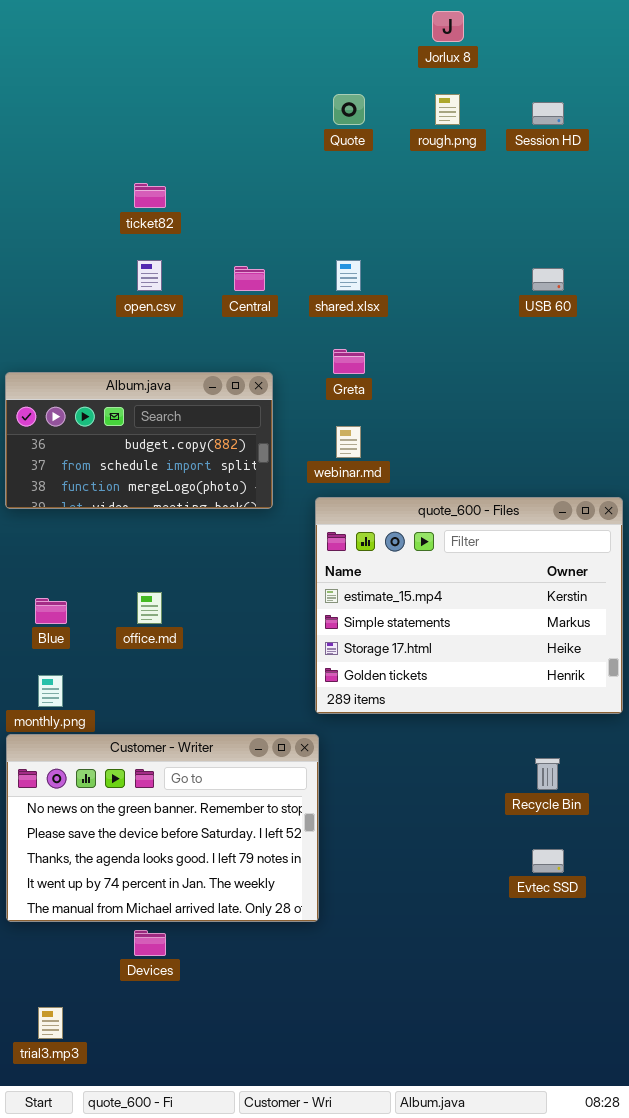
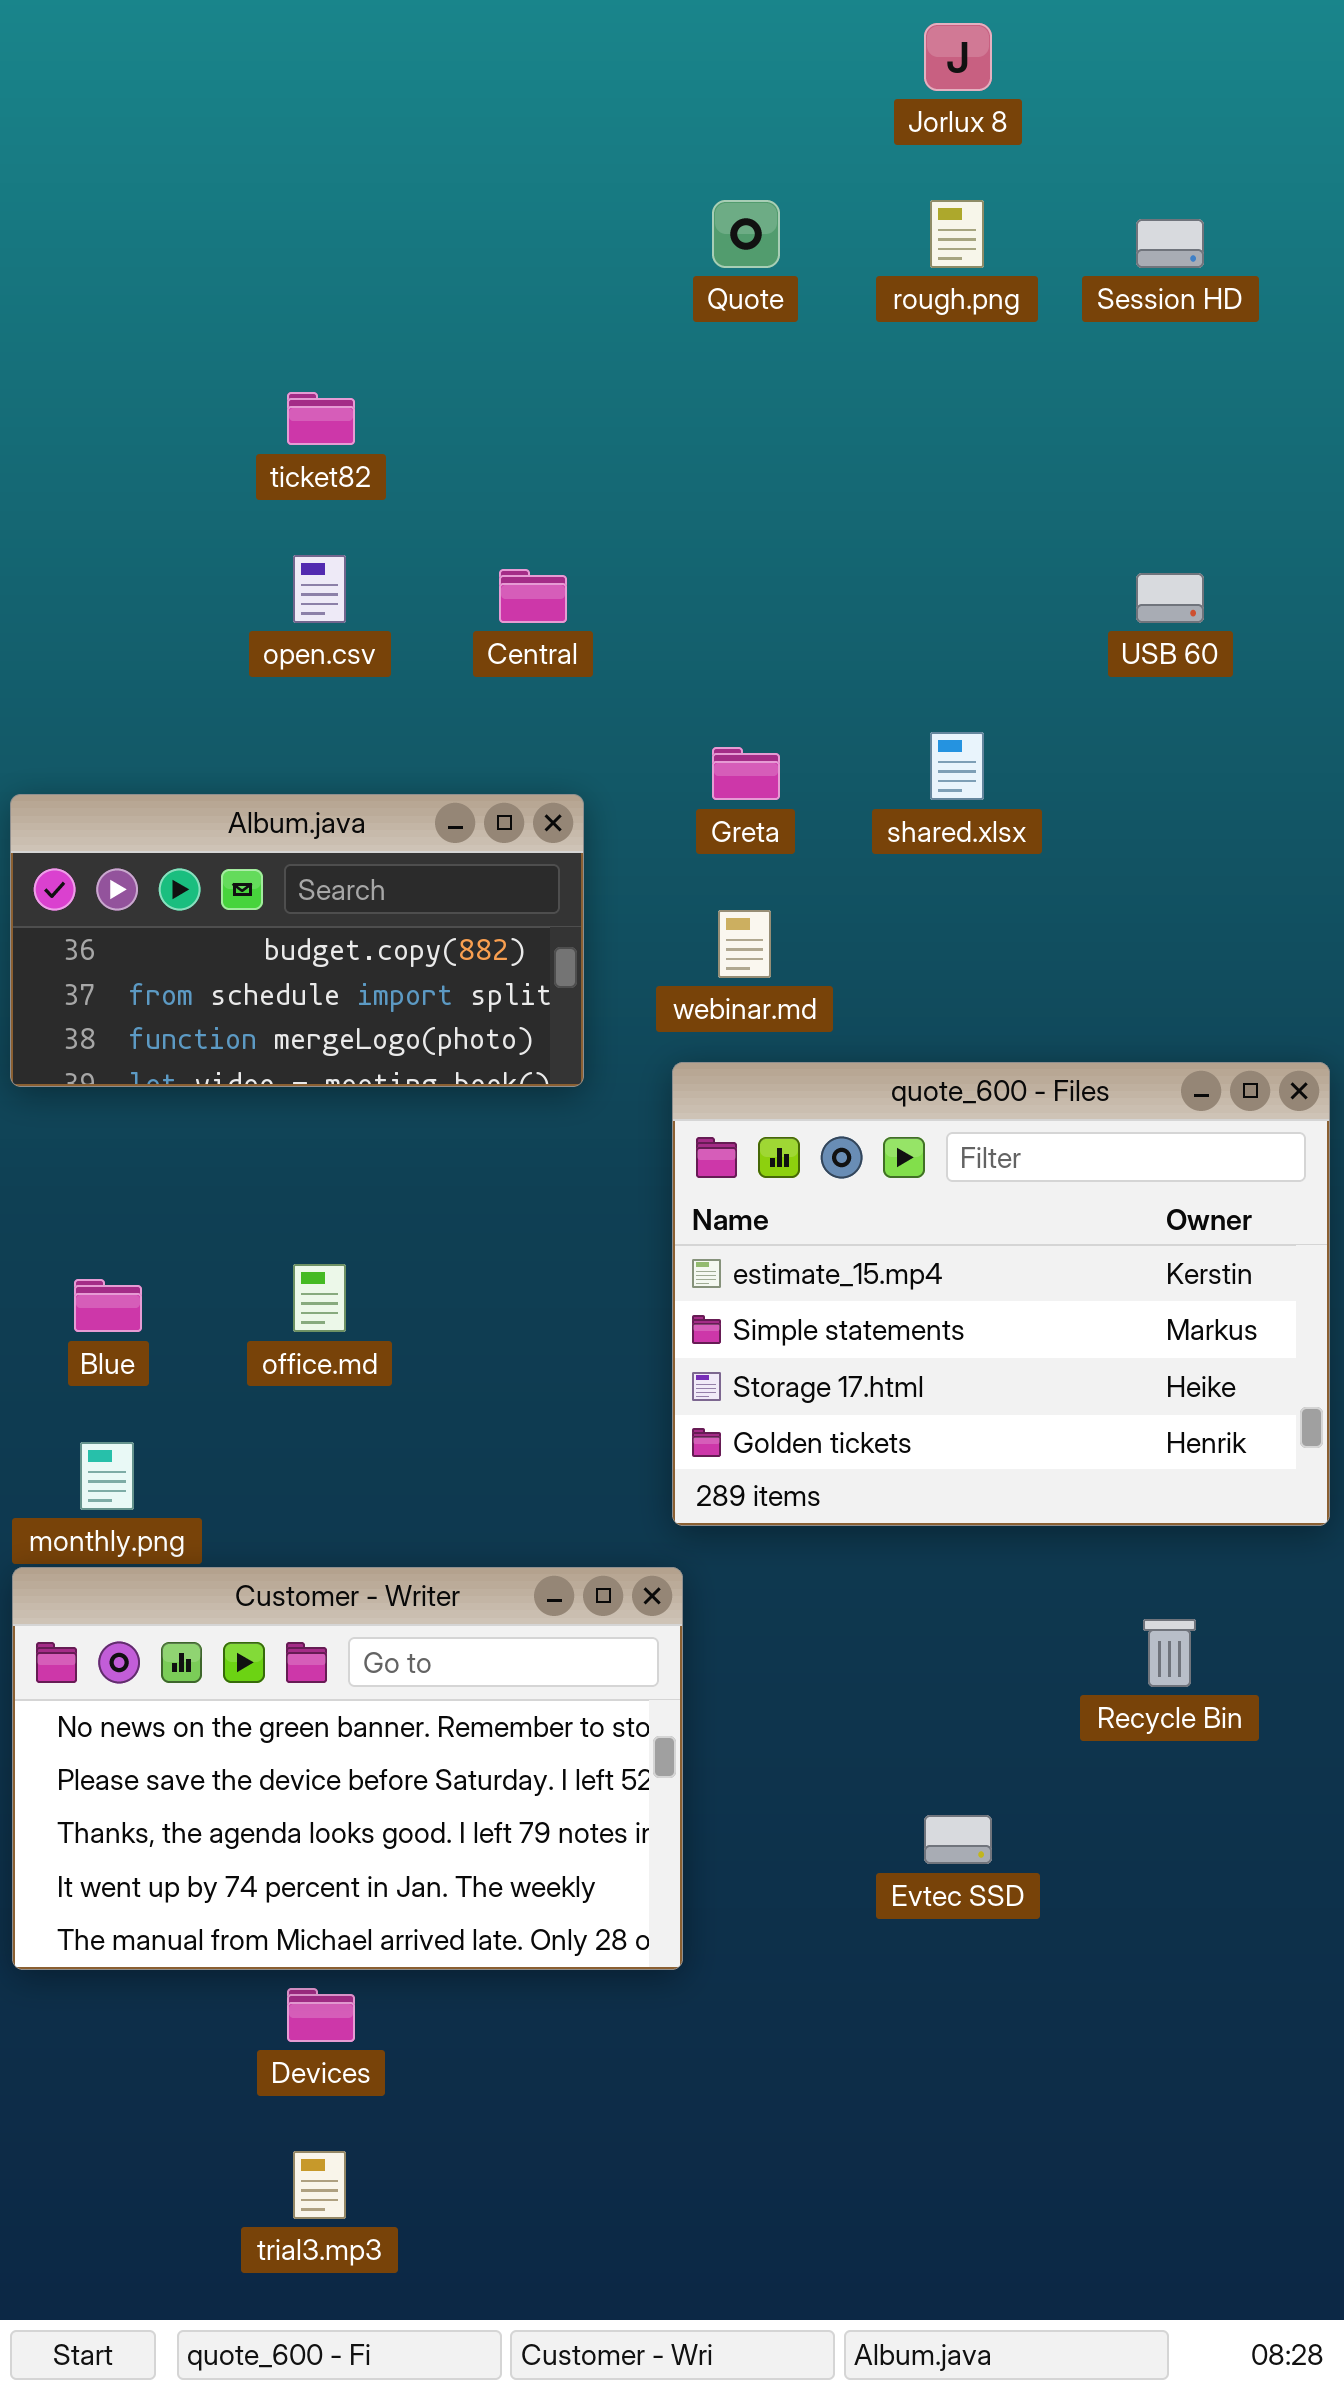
shared.xlsx: [336,260,361,291] -> [930,732,984,800], moved
Evtec SSD: [532,849,564,873] -> [924,1815,992,1864], moved
trial3.mp3: [38,1007,63,1039] -> [293,2151,346,2219], moved

